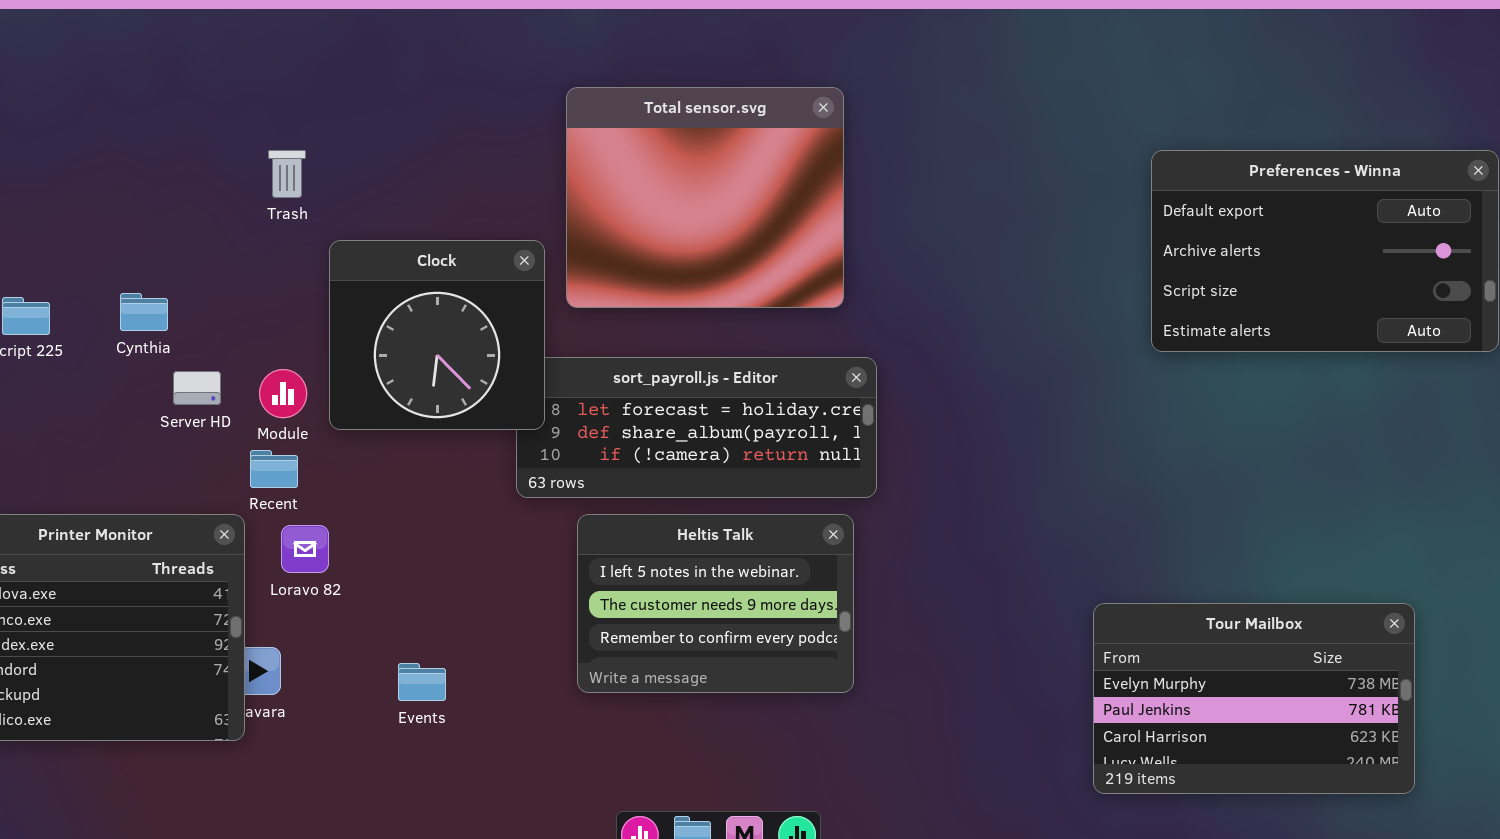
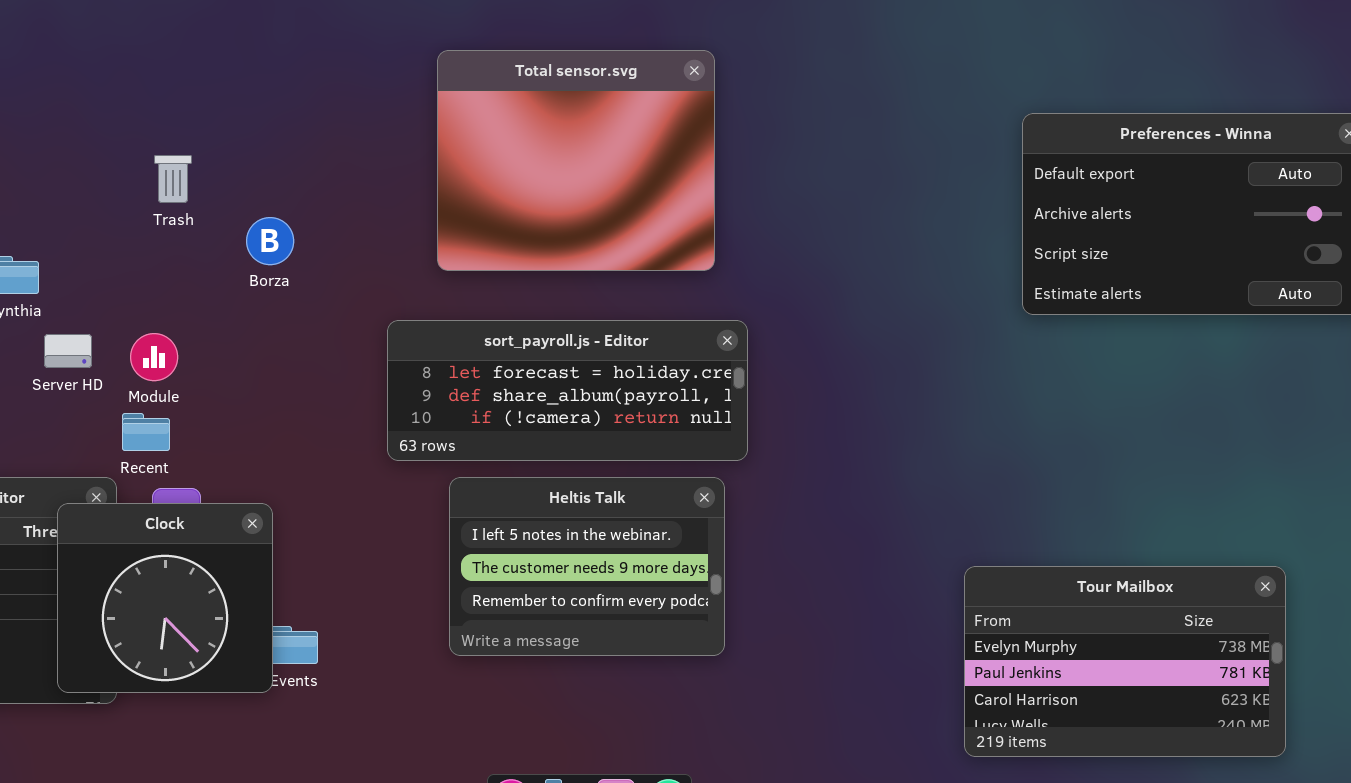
Trash: [268,150,306,198] -> [154,155,192,203], moved
Clock: [329,240,545,430] -> [57,503,273,693], moved

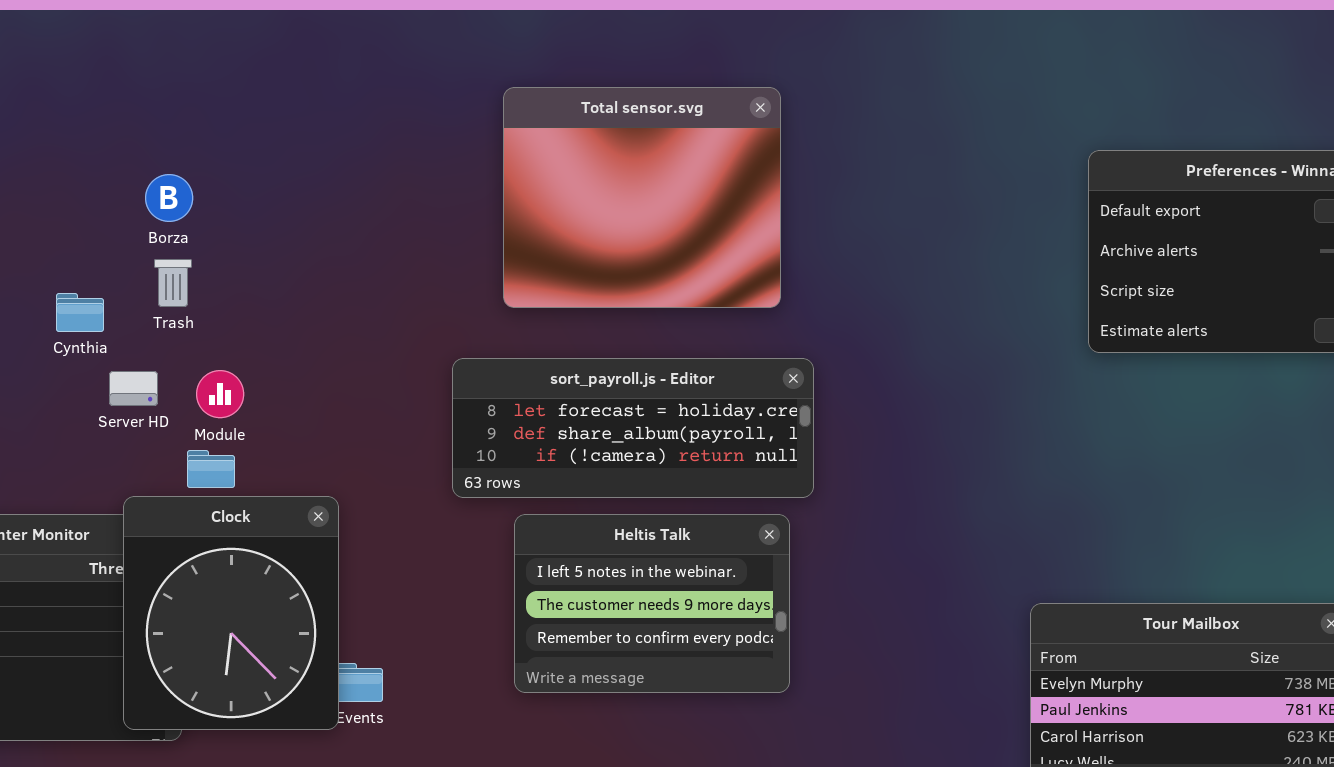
Trash: [154,155,192,203] -> [154,259,192,307], moved
Borza: [246,217,294,265] -> [145,174,193,222], moved
Clock: [57,503,273,693] -> [123,496,339,730], resized

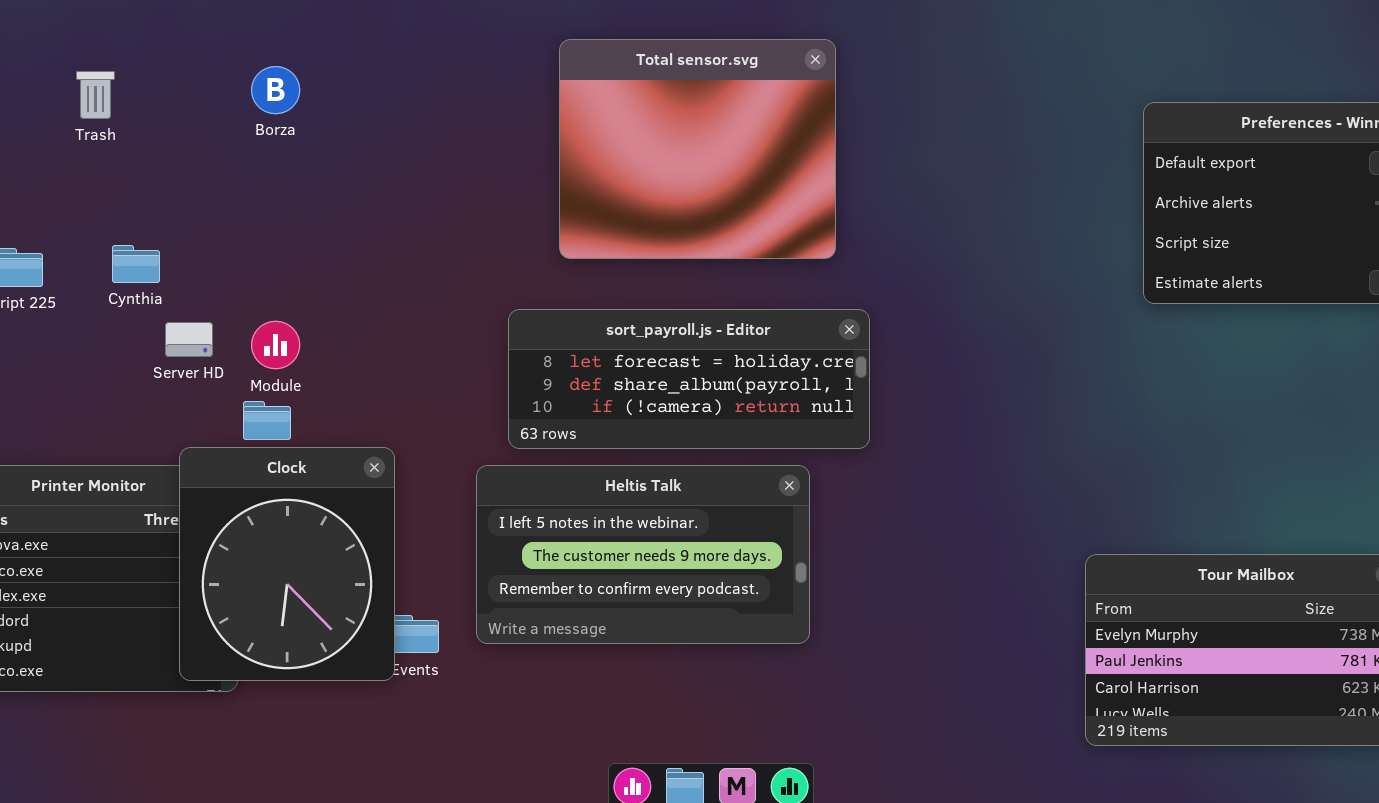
Borza: [145,174,193,222] -> [251,66,300,114], moved
Trash: [154,259,192,307] -> [76,71,115,119], moved
Heltis Talk: [514,514,790,693] -> [476,465,810,644], moved, resized

